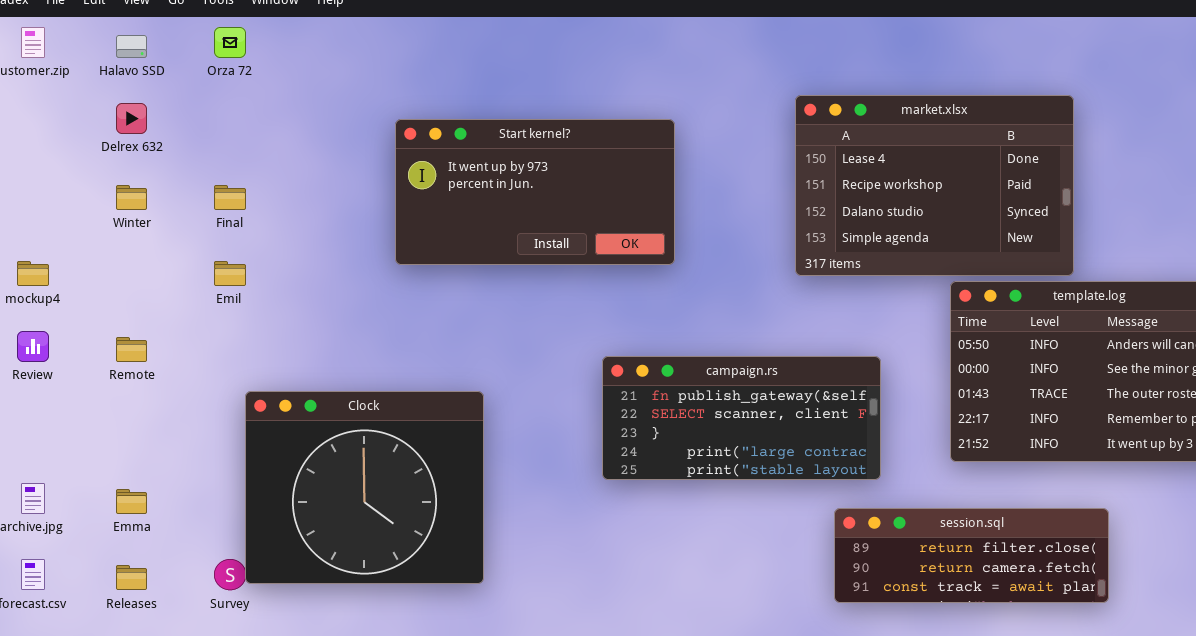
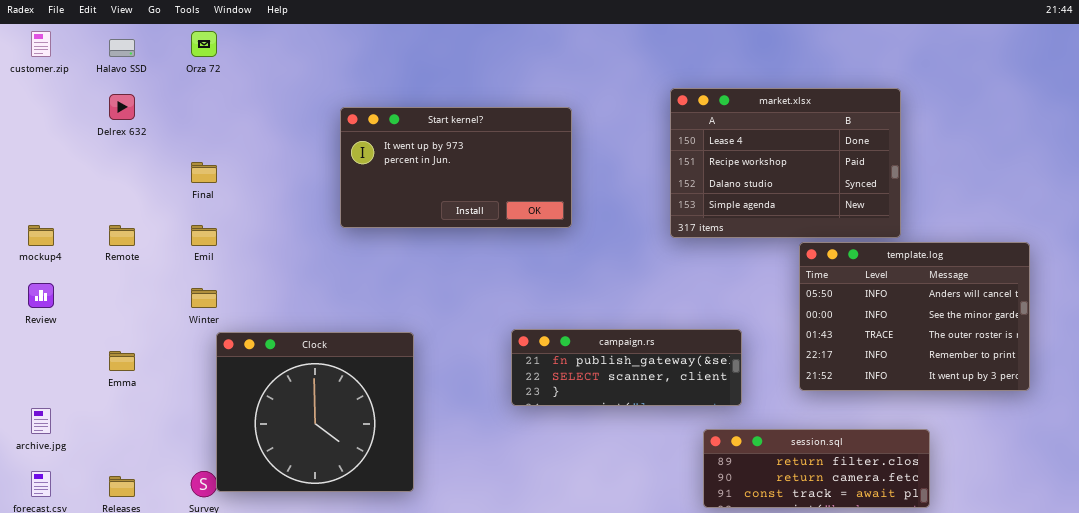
Winter: [116,185,147,210] -> [191,288,217,308], moved
Remote: [116,337,147,362] -> [109,225,135,246], moved
campaign.rs: [602,356,881,480] -> [511,329,742,406], resized
Emma: [116,489,147,514] -> [109,351,135,371], moved

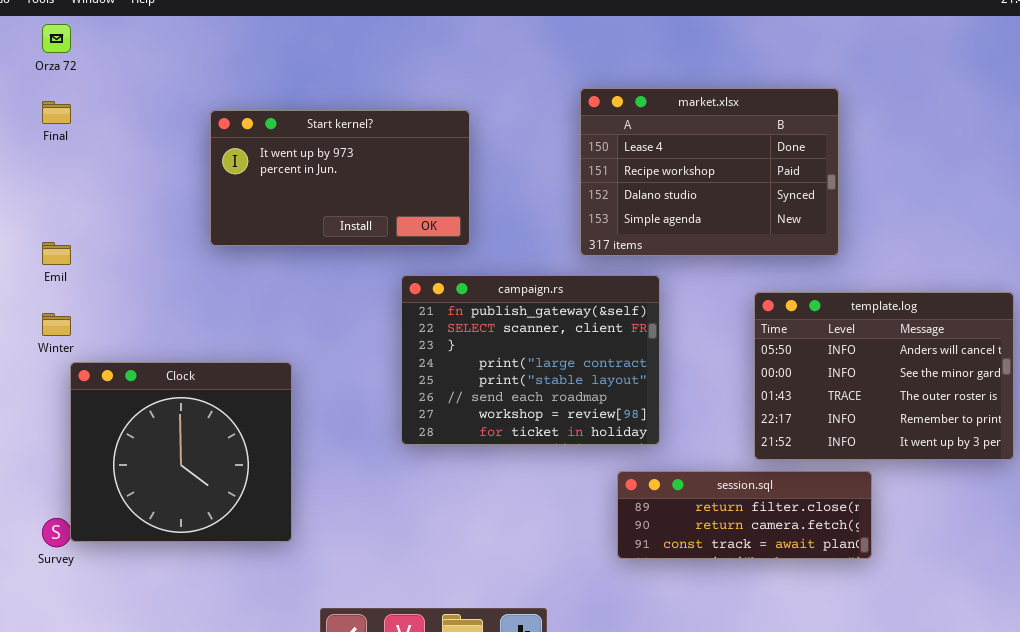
Final: [191,162,217,183] -> [42,101,71,124], moved
template.log: [799,242,1030,391] -> [754,292,1014,460], moved
campaign.rs: [511,329,742,406] -> [401,275,660,445], resized

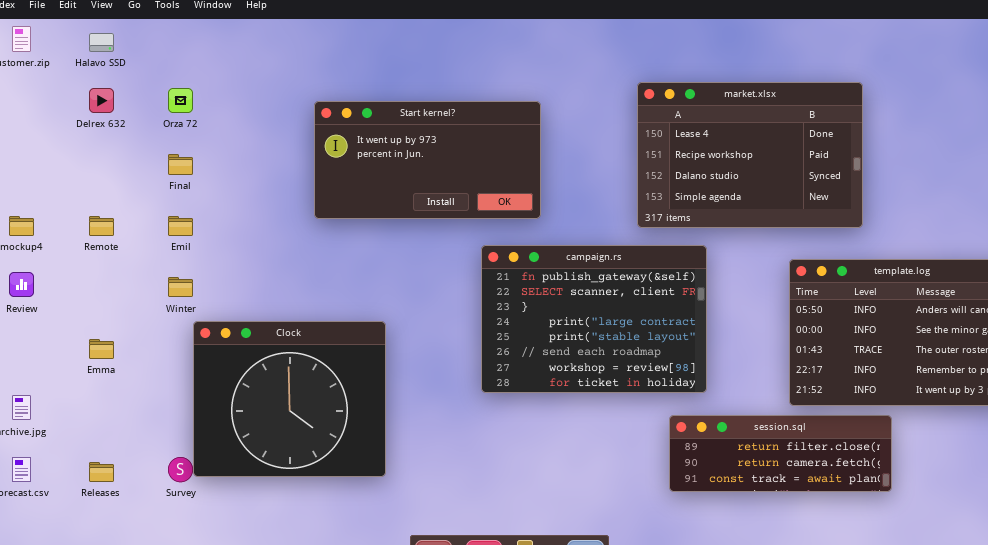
Orza 72: [42,24,71,53] -> [168,88,193,113], moved
Final: [42,101,71,124] -> [168,154,193,175], moved

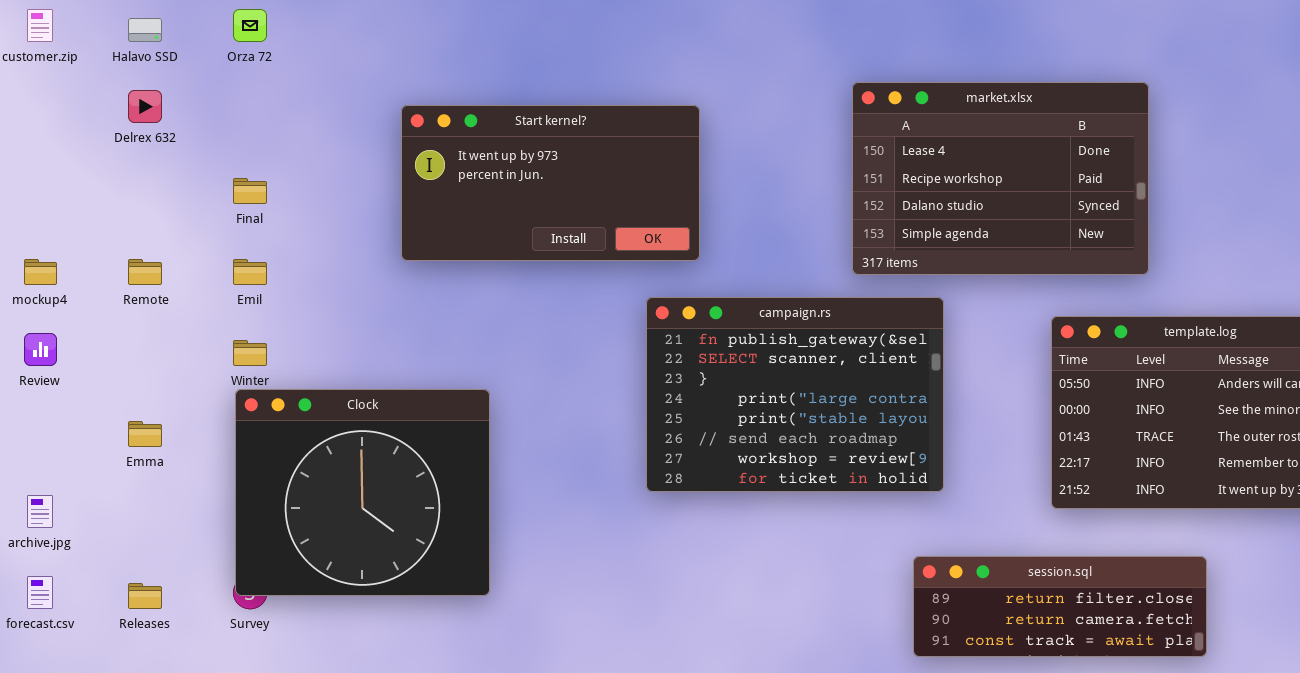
Orza 72: [168,88,193,113] -> [233,9,267,42], moved
Start kernel?: [314,101,541,219] -> [401,105,700,261], moved
Clock: [193,321,386,477] -> [235,389,490,596], moved
session.sql: [669,415,892,492] -> [913,556,1207,657], moved

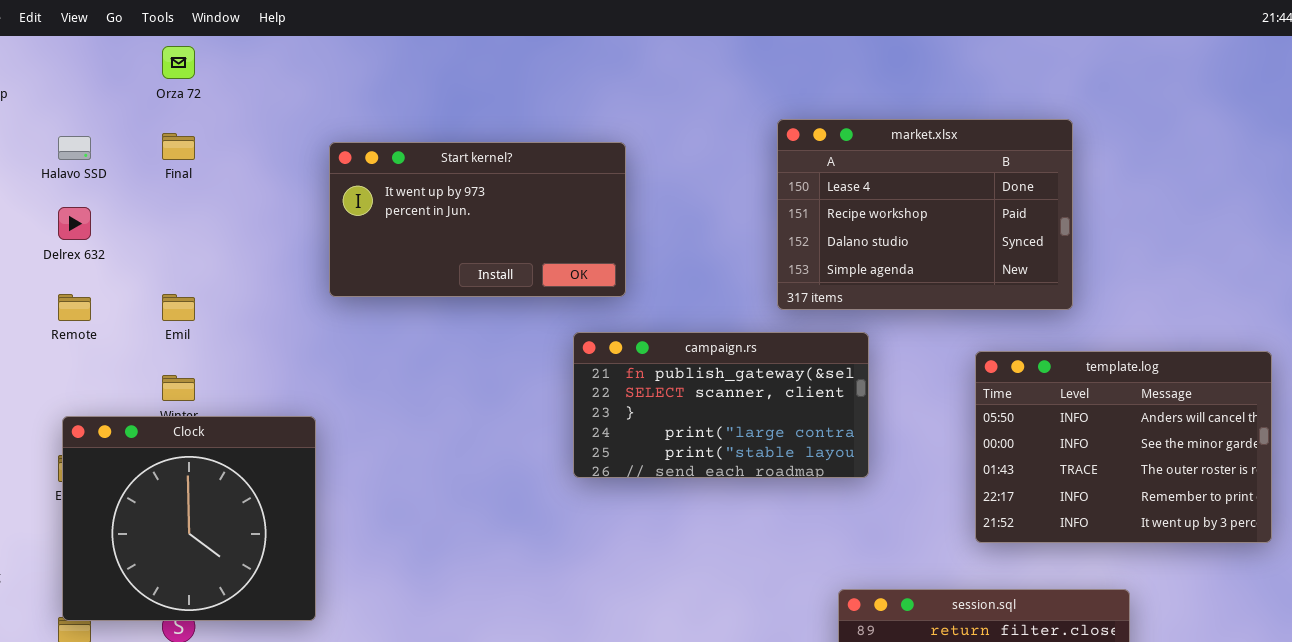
Halavo SSD: [128,18,162,42] -> [58,136,91,160], moved
Delrex 632: [128,90,162,123] -> [58,207,91,240], moved
Final: [233,178,267,204] -> [162,133,195,160], moved
campaign.rs: [646,297,944,492] -> [573,332,869,478], resized
Clock: [235,389,490,596] -> [62,416,316,621], moved

